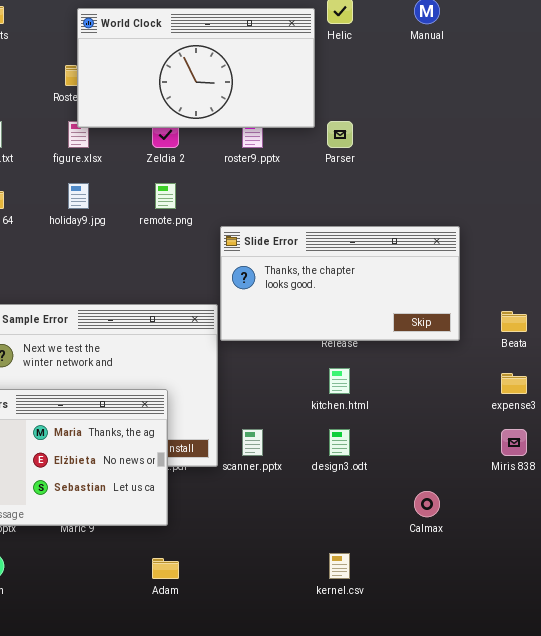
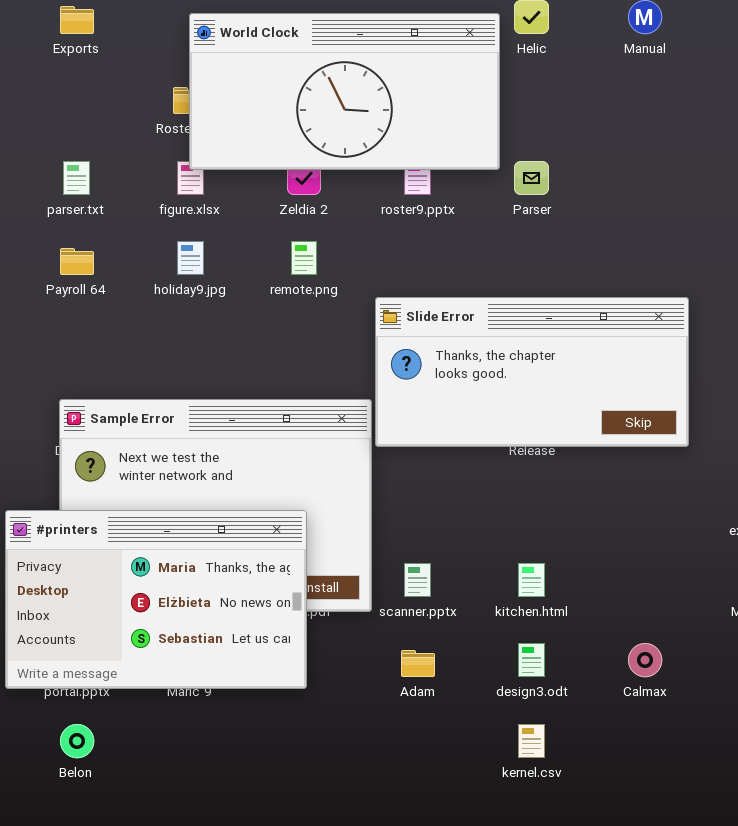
kitchen.html: [329,368,350,394] -> [518,563,545,597], moved
design3.odt: [329,429,350,456] -> [518,643,545,677], moved
Adam: [152,558,179,579] -> [401,650,435,677], moved

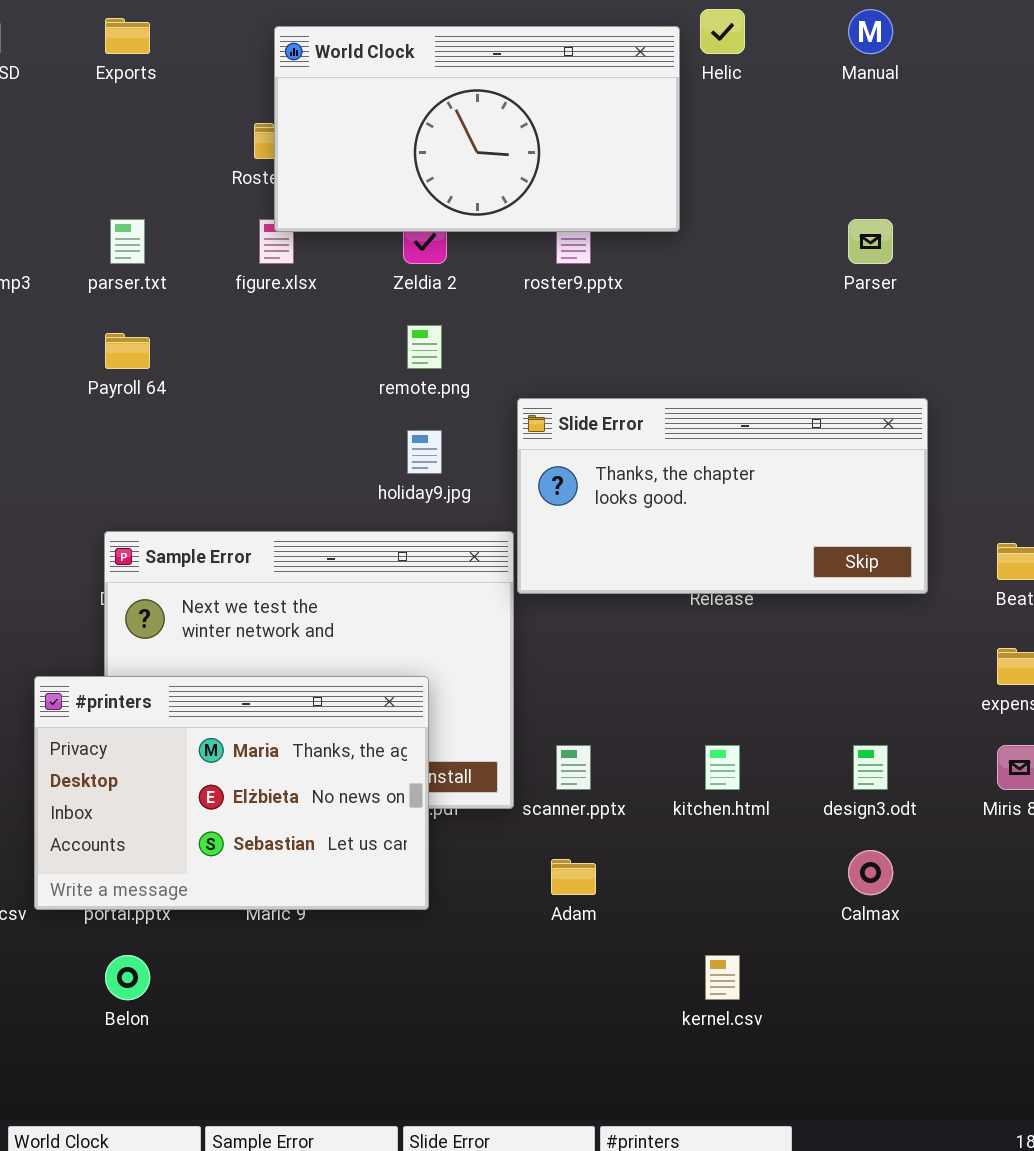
Parser: [514,161,549,195] -> [848,219,893,264], moved
holiday9.jpg: [177,241,204,275] -> [407,430,442,474], moved
design3.odt: [518,643,545,677] -> [853,745,888,790], moved

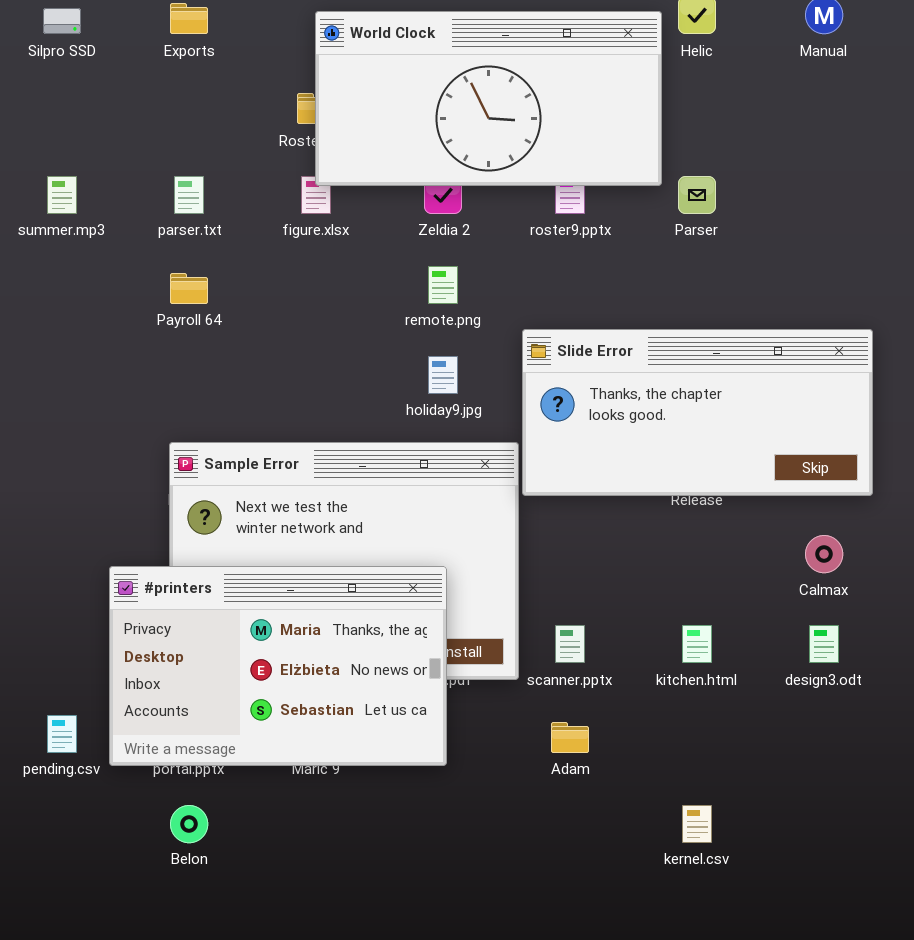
Parser: [848,219,893,264] -> [678,176,716,214], moved
Calmax: [848,850,893,895] -> [805,535,843,573], moved

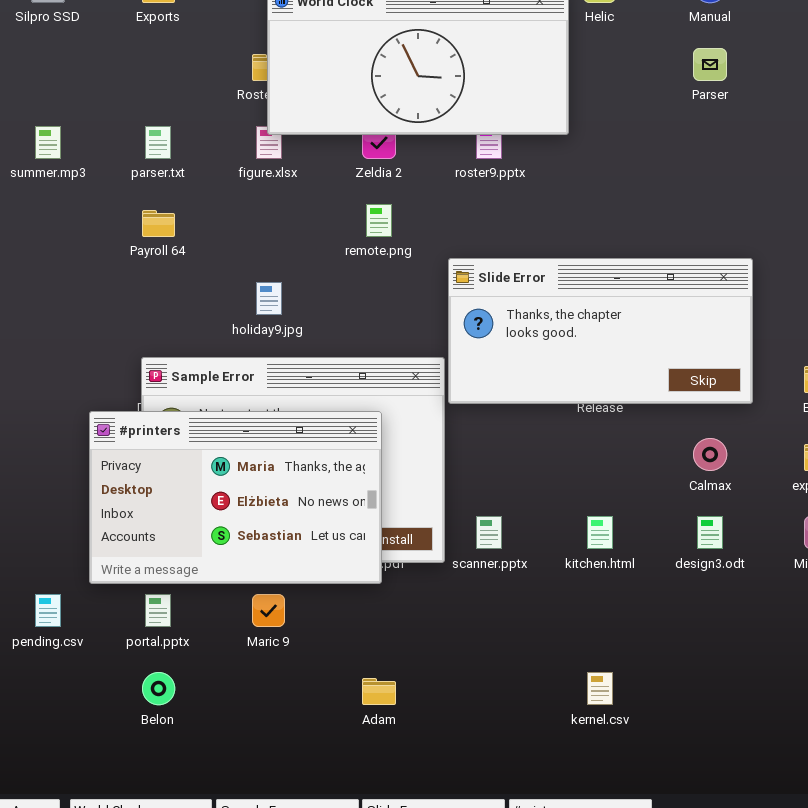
Parser: [678,176,716,214] -> [693,48,727,81], moved
holiday9.jpg: [428,356,458,394] -> [256,282,282,315], moved
#printers: [109,566,447,766] -> [89,411,382,584], moved
Adam: [551,722,589,753] -> [362,678,396,705], moved

